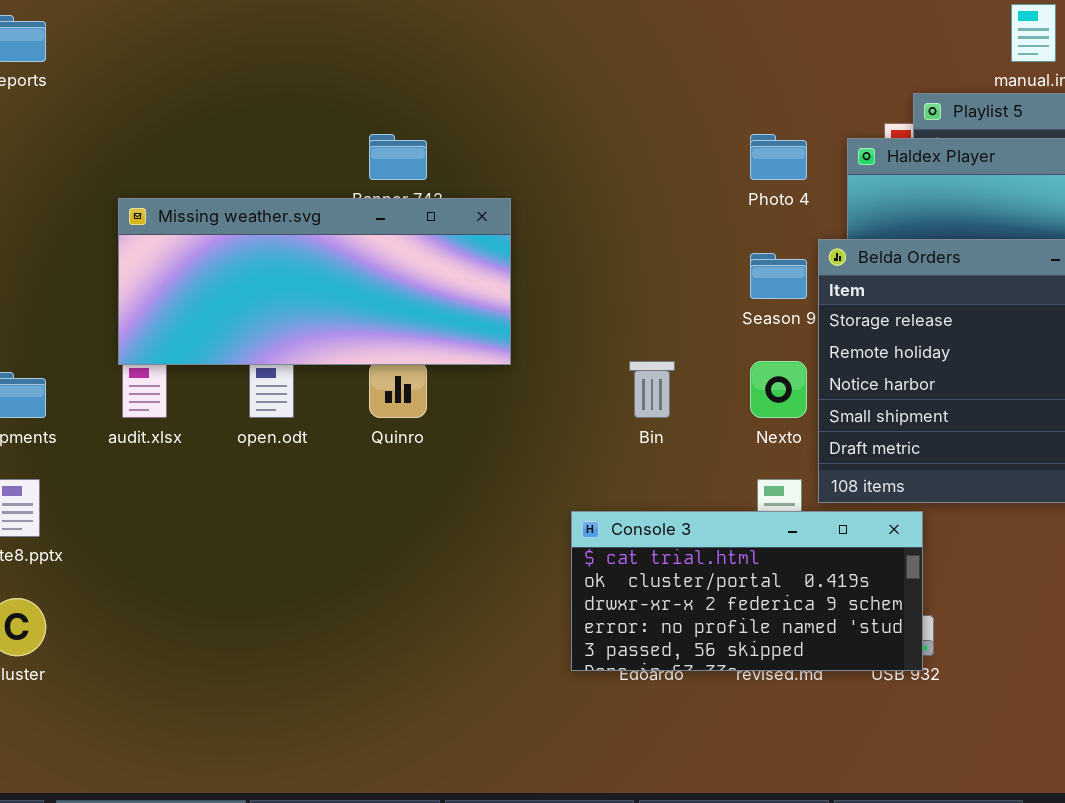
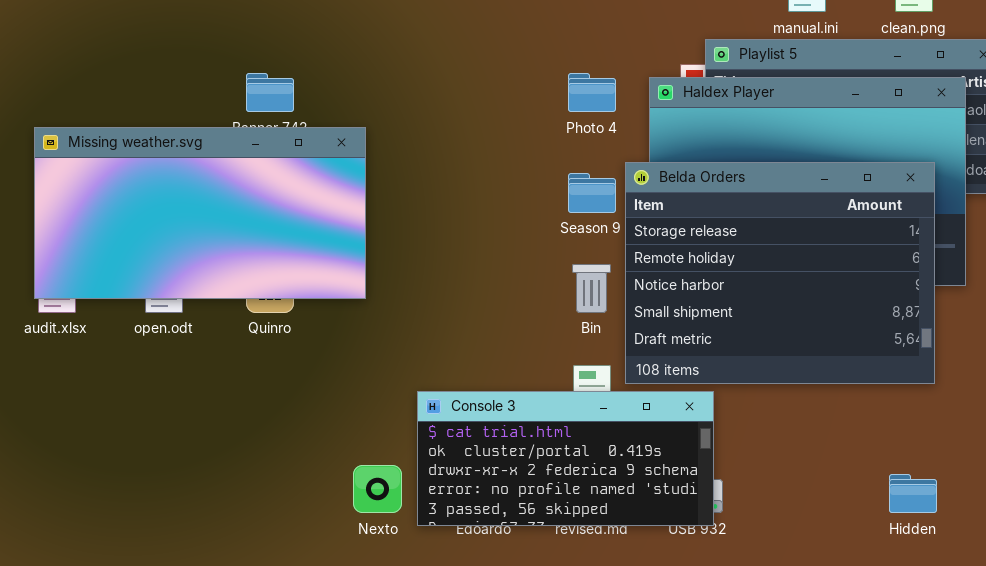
Missing weather.svg: [118,198,511,365] -> [34,127,366,299], resized
Bin: [629,361,675,418] -> [572,264,611,313], moved
Nexto: [750,361,807,418] -> [353,465,402,513], moved

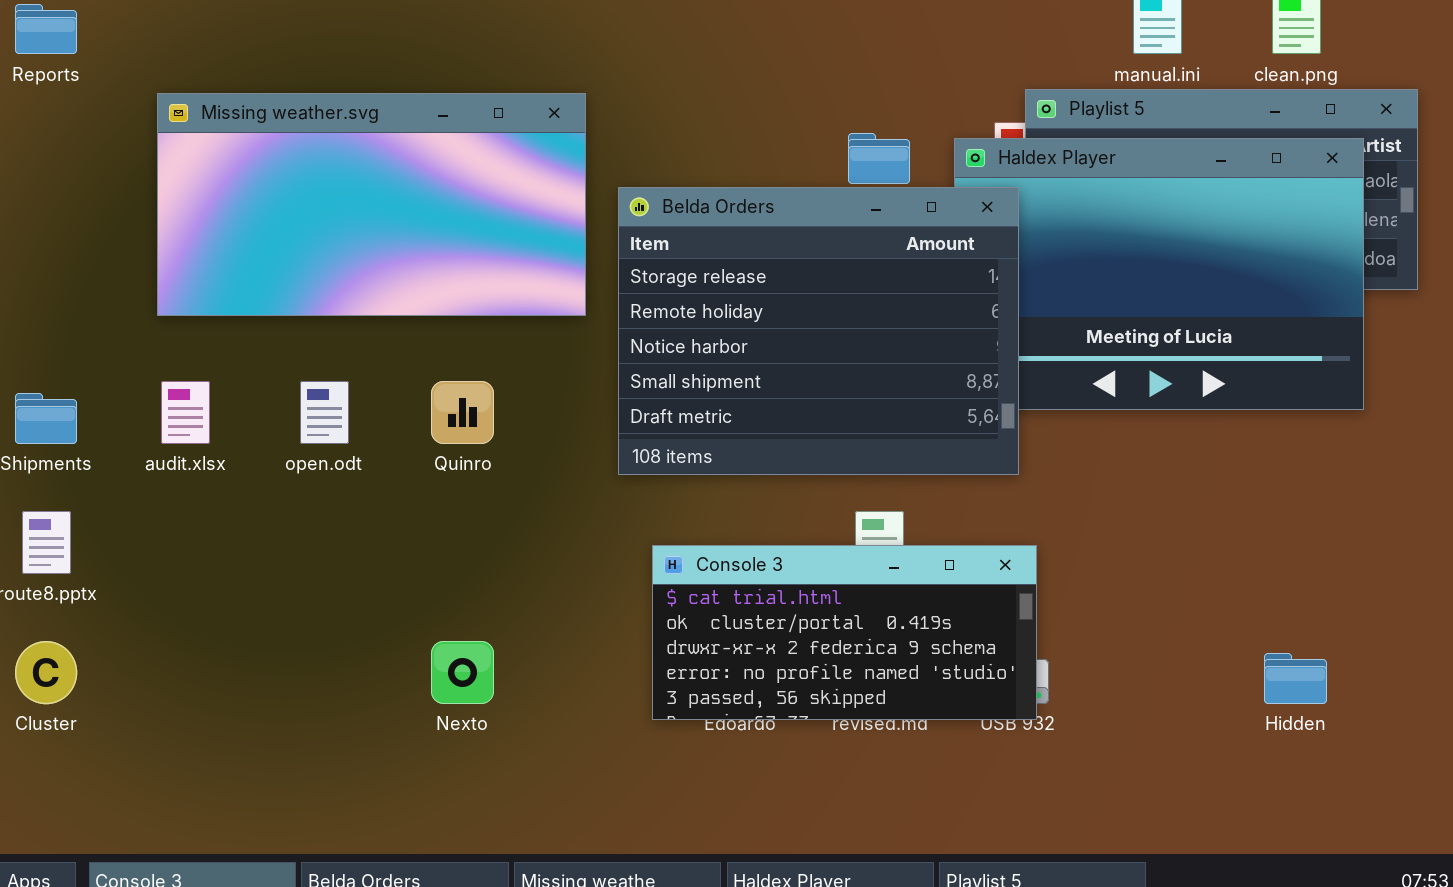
Missing weather.svg: [34,127,366,299] -> [157,93,586,316], moved
Belda Orders: [625,162,935,384] -> [618,187,1019,475], moved
Nexto: [353,465,402,513] -> [431,641,494,704], moved

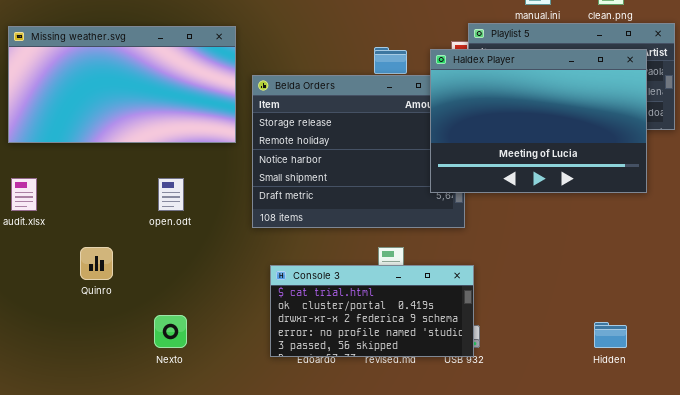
Haldex Player: [954,138,1364,410] -> [430,49,647,193], raised
open.odt: [300,381,349,444] -> [158,178,184,211], moved
Quinro: [431,381,494,444] -> [80,247,113,280], moved

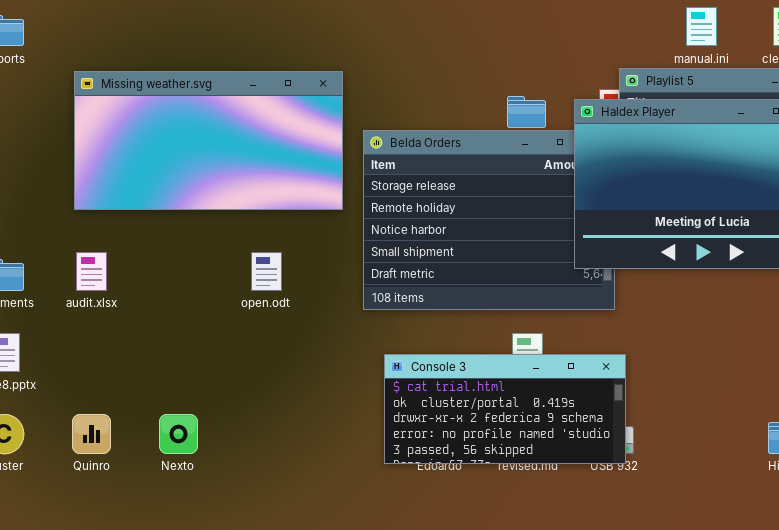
Quinro: [80,247,113,280] -> [72,414,111,454], moved
Nexto: [154,315,187,348] -> [159,414,198,454], moved

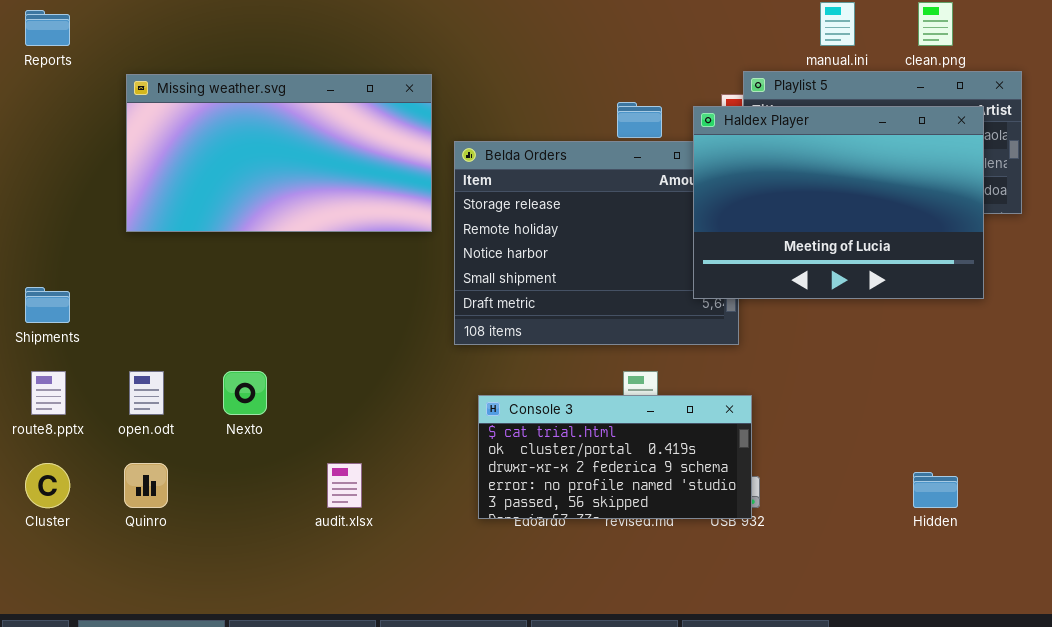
audit.xlsx: [76,252,107,291] -> [327,463,362,508], moved
open.odt: [251,252,282,291] -> [129,371,164,415], moved
Nexto: [159,414,198,454] -> [223,371,267,415], moved

